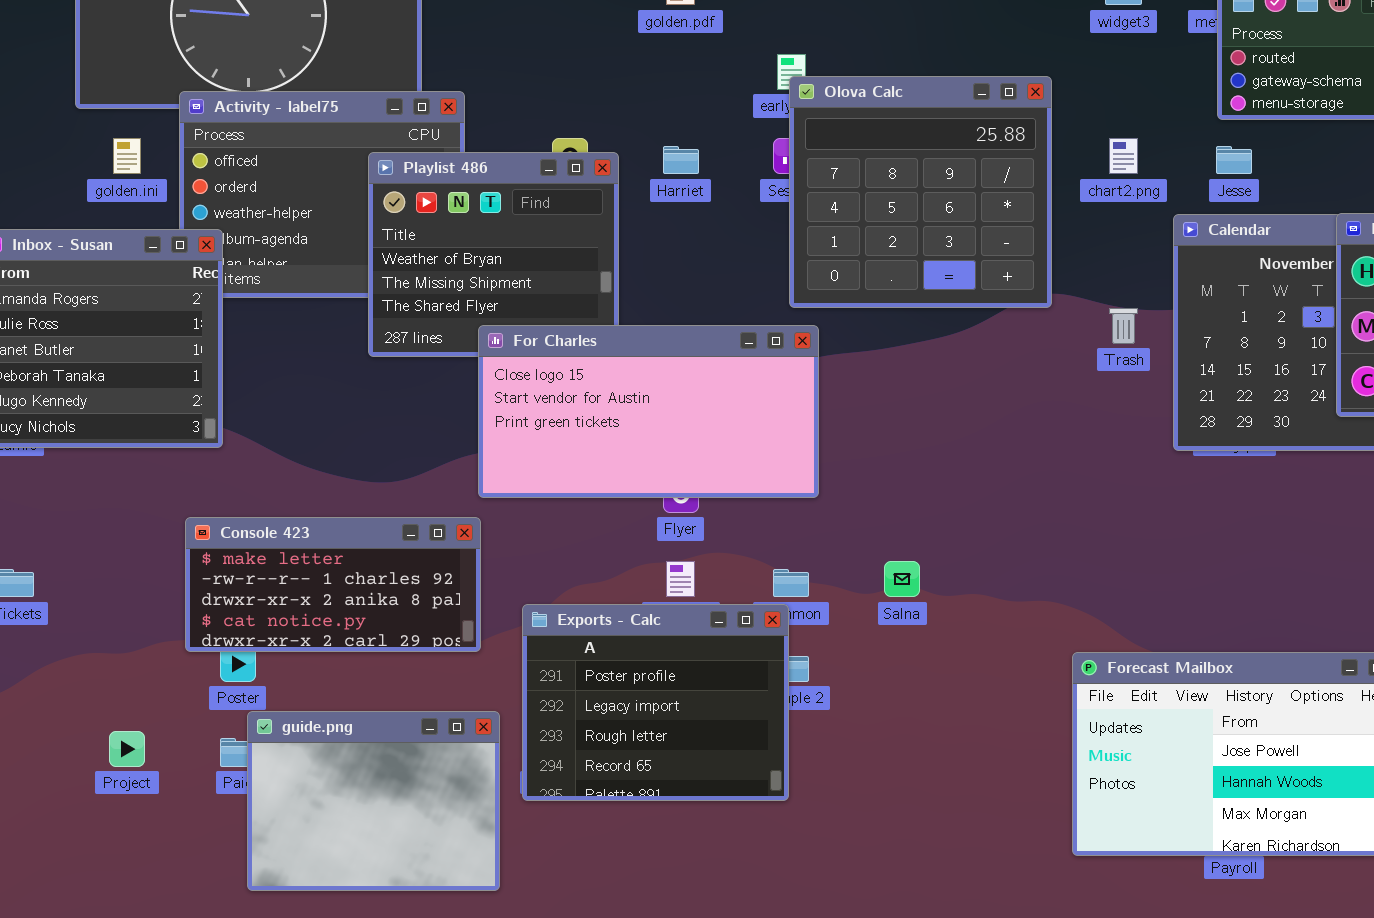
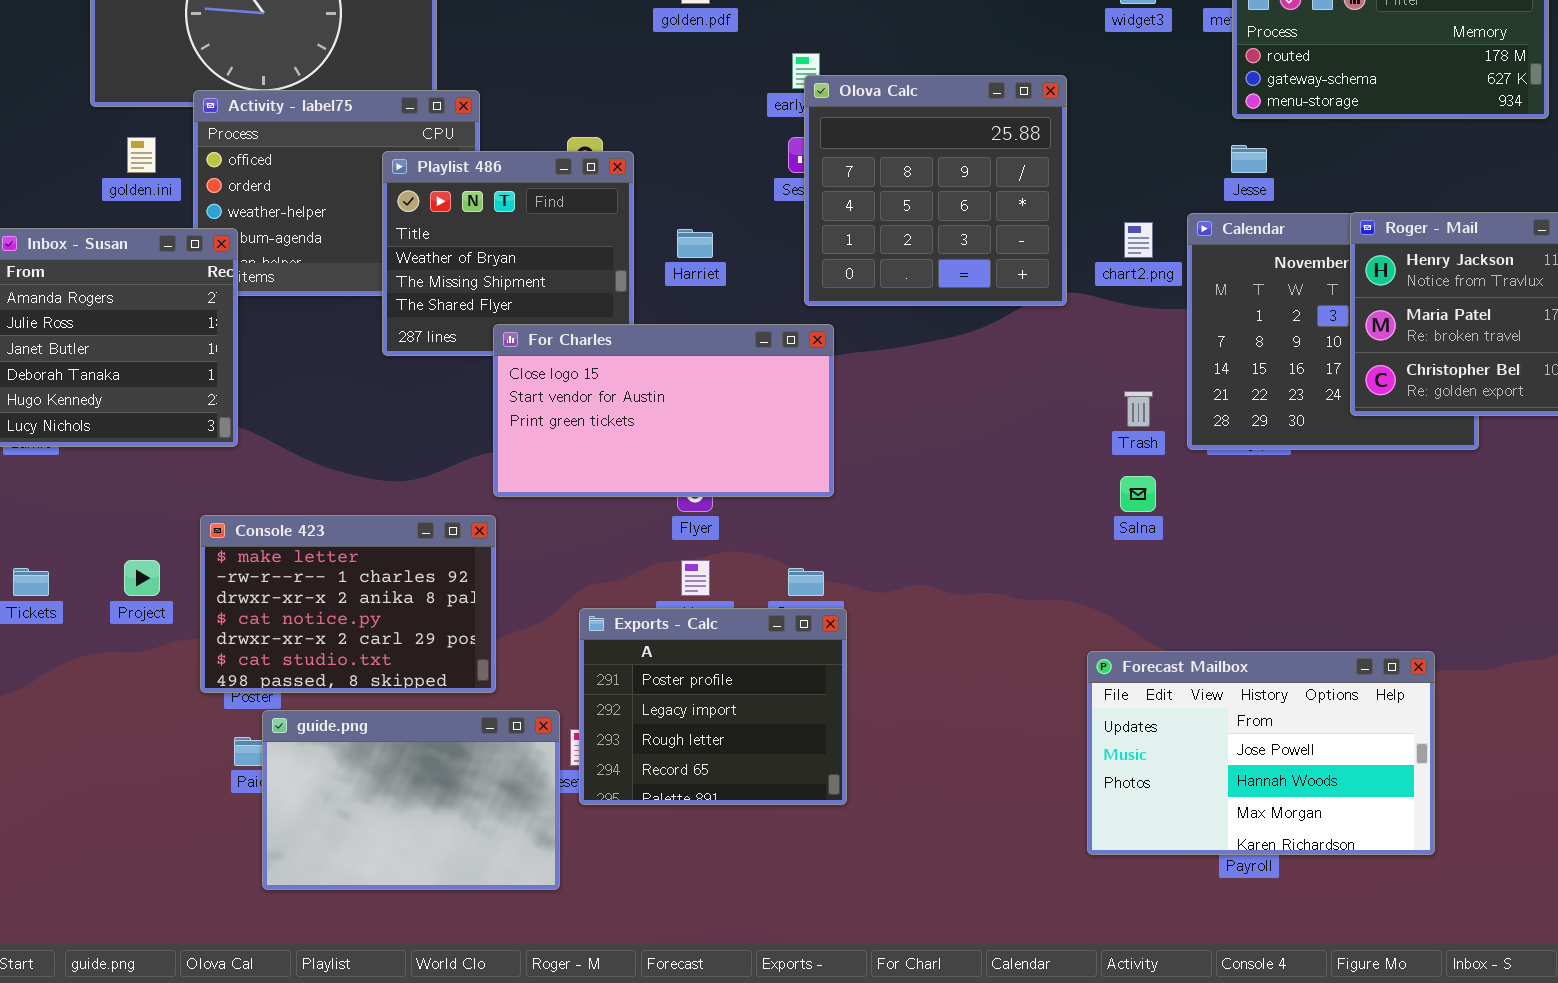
chart2.png: [1109,138,1138,174] -> [1124,222,1153,258], moved
Harriet: [663,146,699,174] -> [677,229,713,258], moved
Trash: [1109,308,1138,344] -> [1124,391,1153,427], moved
Console 423: [185,517,481,652] -> [200,515,496,693], resized
Salna: [884,561,920,597] -> [1120,476,1156,512], moved
Exports - Calc: [522,604,789,801] -> [579,608,847,805], moved
guide.png: [247,711,500,891] -> [262,710,560,890], resized
Project: [109,731,145,767] -> [124,560,160,596], moved

